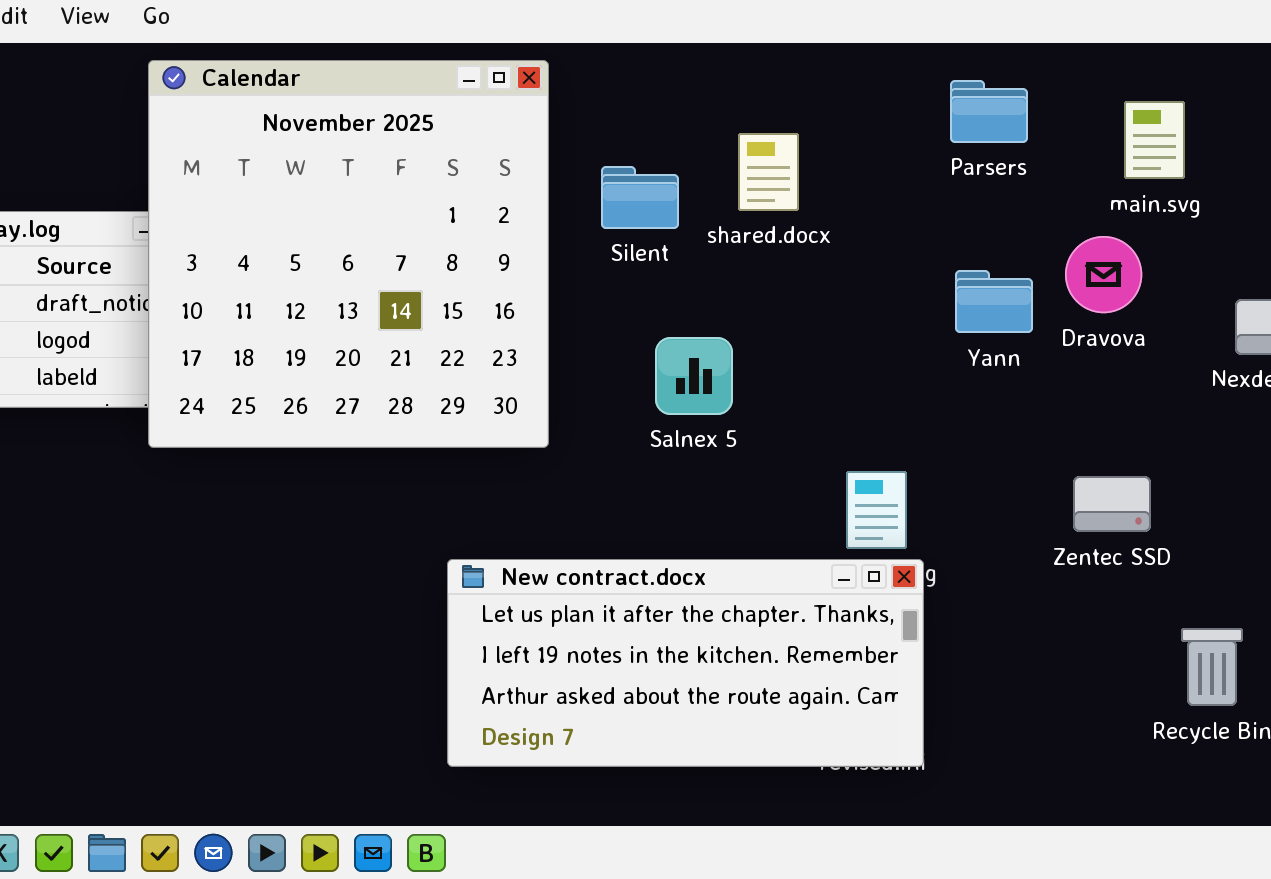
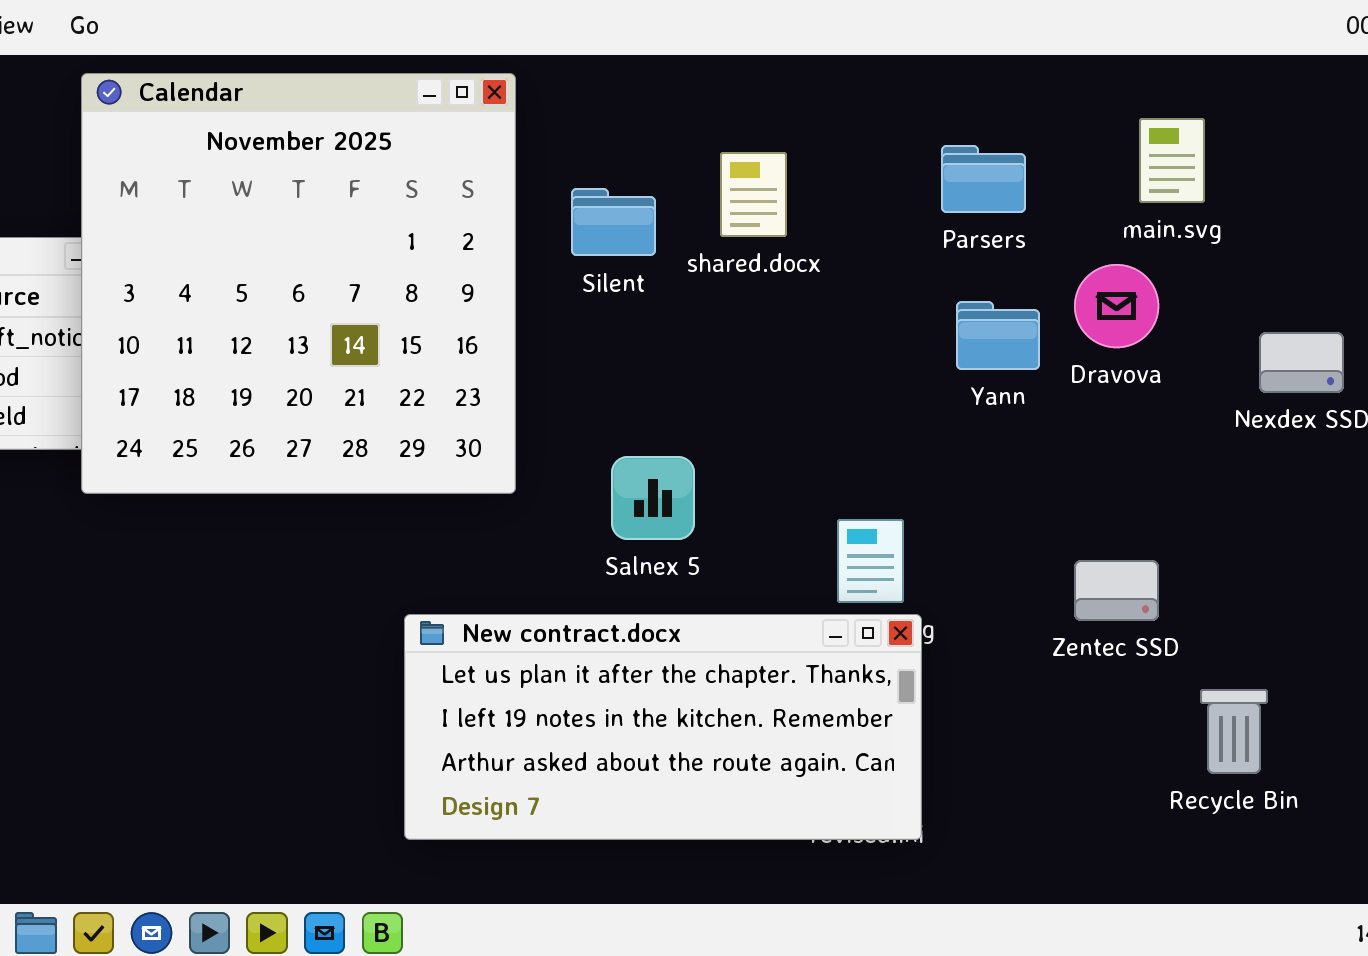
Parsers: [950,80,1028,143] -> [941,145,1026,213], moved
Salnex 5: [655,337,733,415] -> [611,456,695,540], moved
Zentec SSD: [1073,476,1151,532] -> [1074,560,1159,621], moved

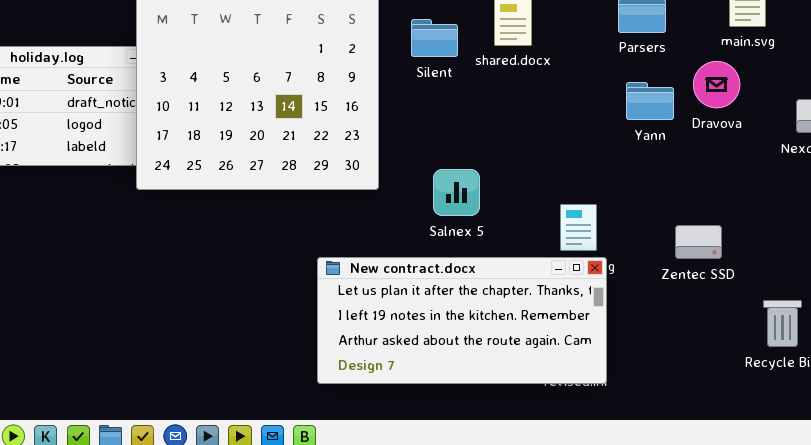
Zentec SSD: [1074,560,1159,621] -> [675,225,722,259], moved

